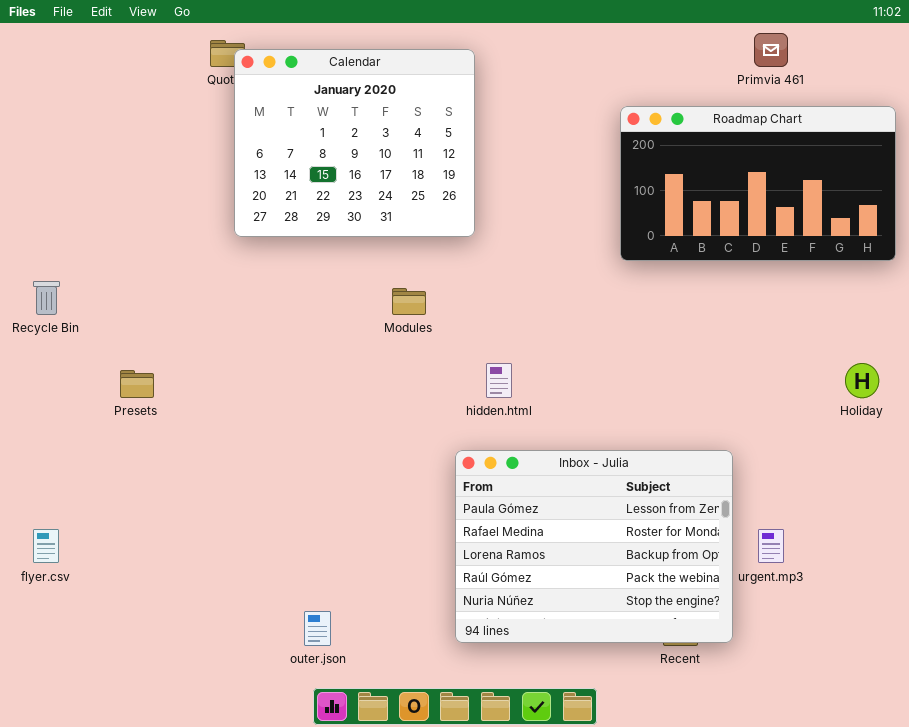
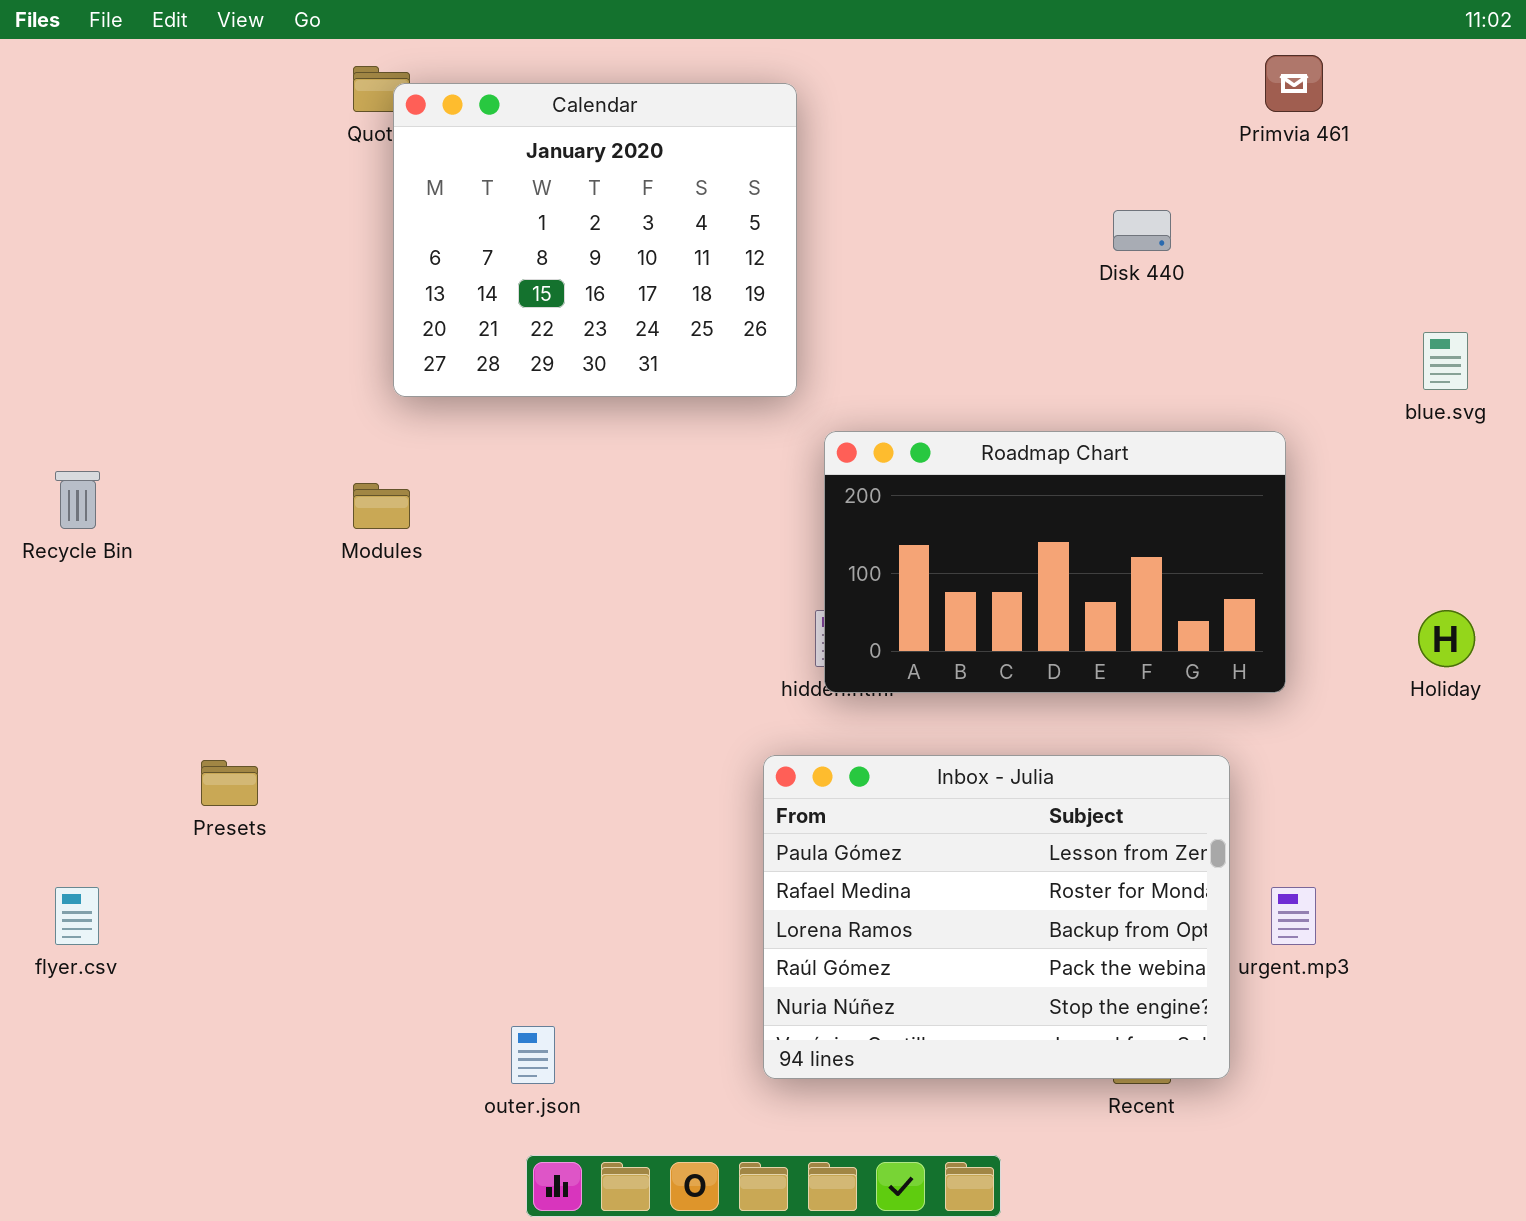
Roadmap Chart: [620,106,896,261] -> [824,431,1286,693], moved
Modules: [392,288,426,315] -> [353,483,410,529], moved
Presets: [120,370,154,398] -> [201,760,258,806], moved

